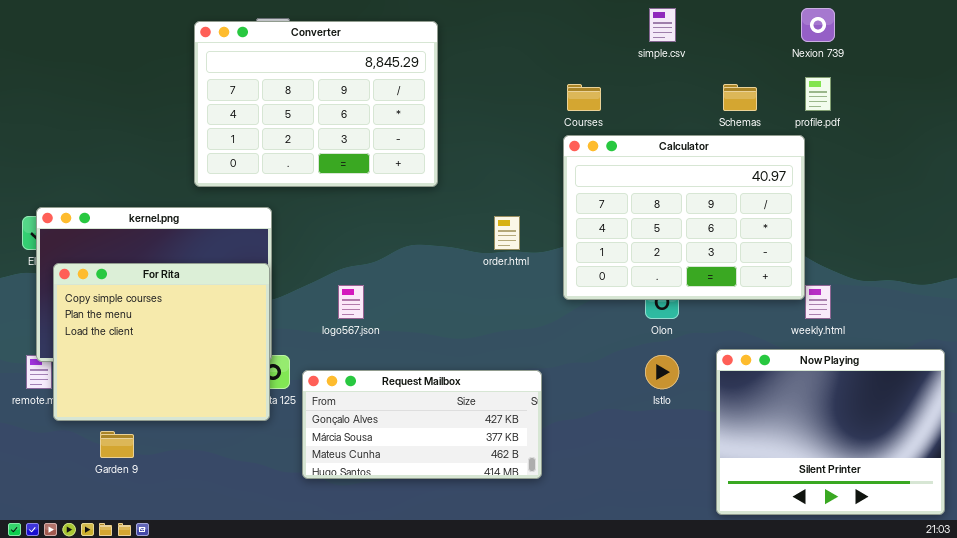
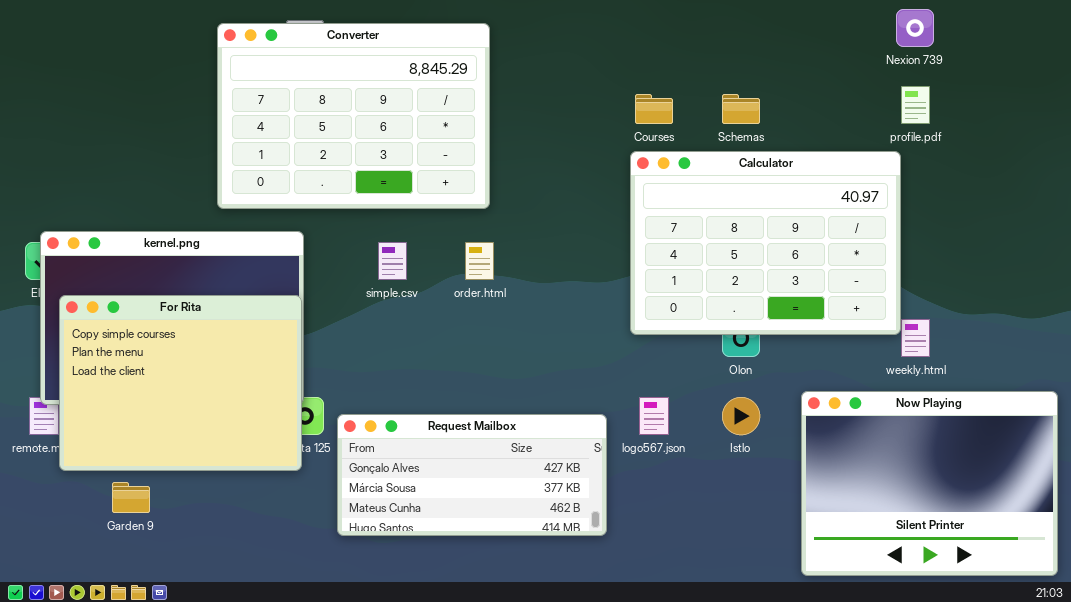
simple.csv: [649,8,676,42] -> [378,242,407,280], moved
Schemas: [723,84,757,111] -> [722,94,760,124], moved
order.html: [494,216,520,250] -> [465,242,494,280], moved
logo567.json: [338,285,364,319] -> [639,397,669,435], moved

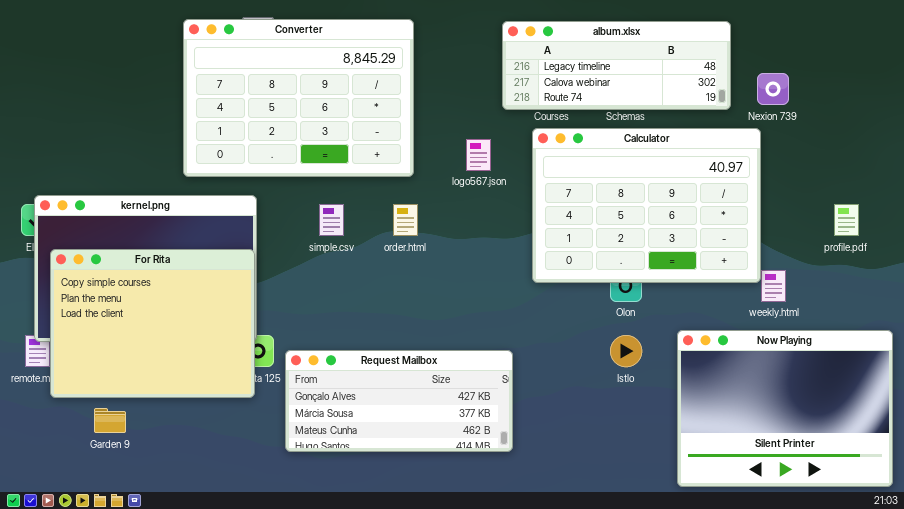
Nexion 739: [896,9,934,47] -> [757,73,789,105], moved
album.xlsx: none -> [502,21,731,110], opened
profile.pdf: [901,86,930,124] -> [834,204,859,236], moved
logo567.json: [639,397,669,435] -> [466,139,491,171], moved

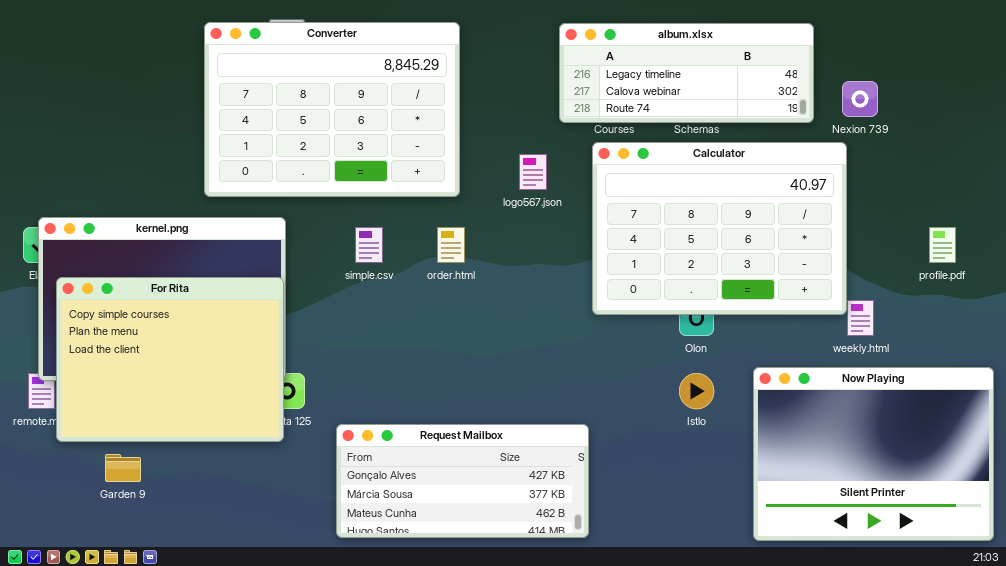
Request Mailbox: [285,350,513,452] -> [336,424,589,538], moved

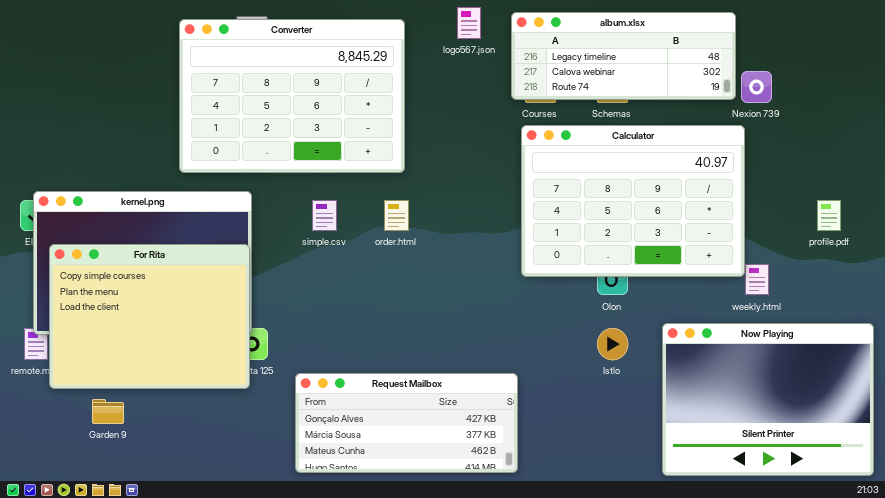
album.xlsx: [559,23,814,123] -> [511,12,736,100], moved
logo567.json: [519,154,547,190] -> [457,7,481,39], moved

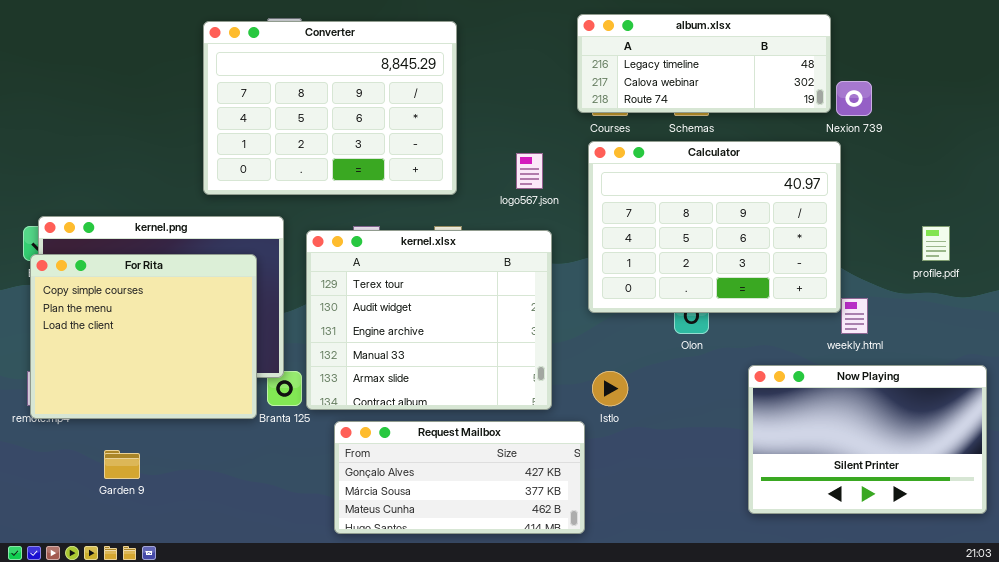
logo567.json: [457,7,481,39] -> [516,153,543,189], moved
kernel.xlsx: none -> [306,230,552,410], opened
For Rita: [49,244,250,389] -> [30,254,257,419], moved
Now Playing: [662,323,874,476] -> [748,365,987,514], resized
Istlo: [597,328,628,360] -> [592,371,628,406], moved

